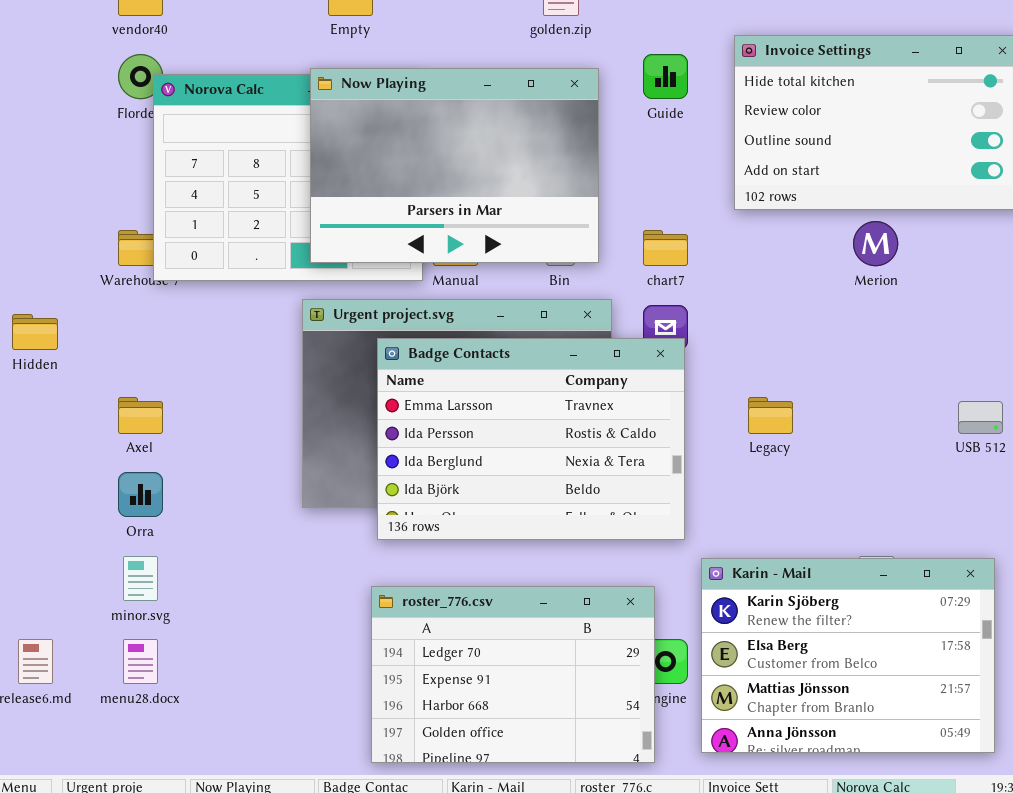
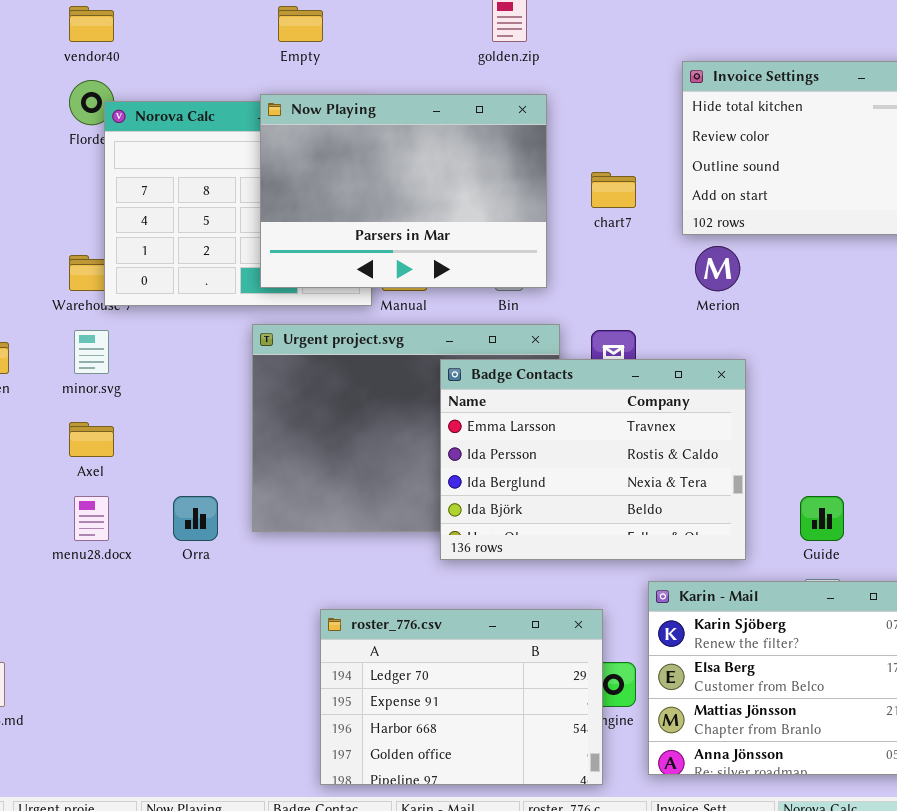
Guide: [643,54,688,99] -> [800,496,844,541], moved
Merion: [853,221,898,266] -> [695,246,740,291], moved
chart7: [643,230,688,266] -> [591,172,636,208], moved
Badge Contacts: [377,338,685,540] -> [440,359,746,560], moved
Orra: [118,472,163,517] -> [173,496,218,541], moved
minor.svg: [123,556,158,601] -> [74,330,109,374], moved
menu28.docx: [123,639,158,684] -> [74,496,109,541], moved

